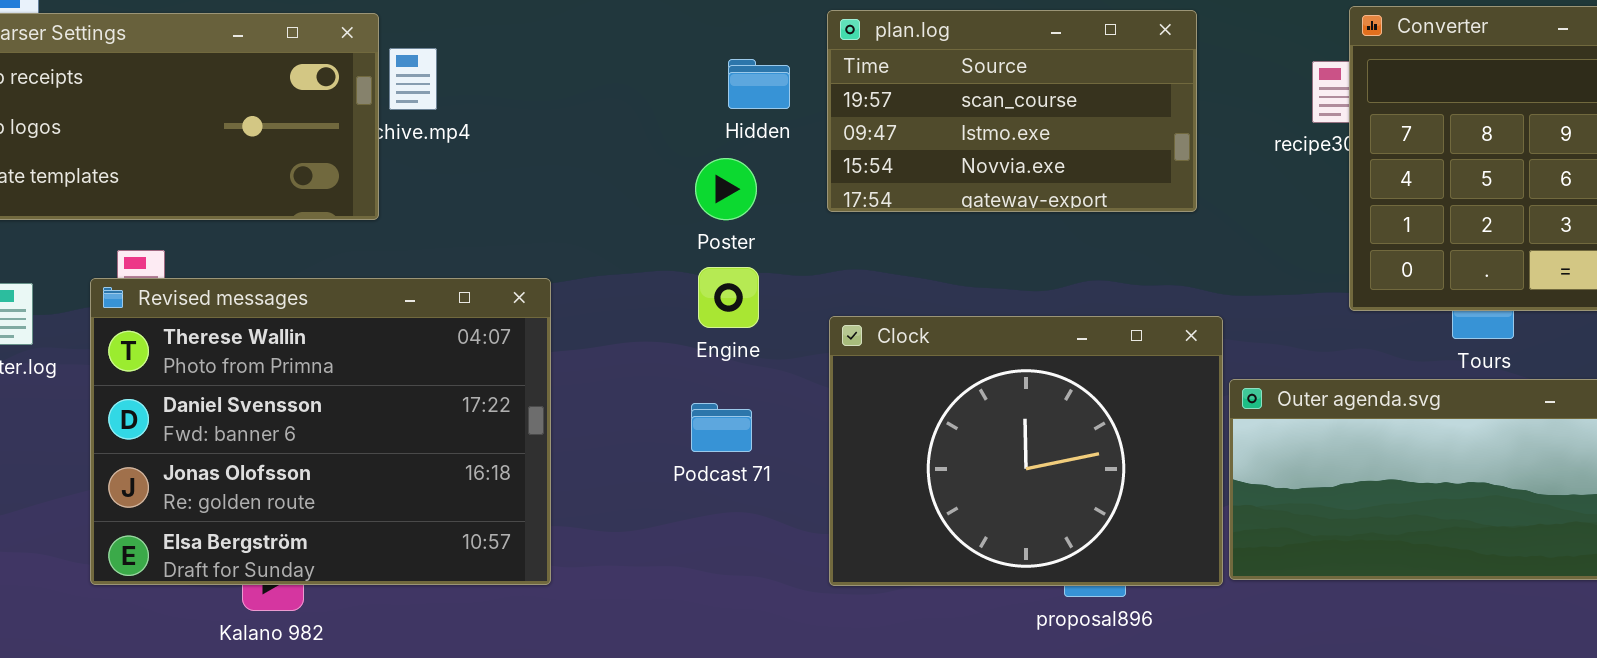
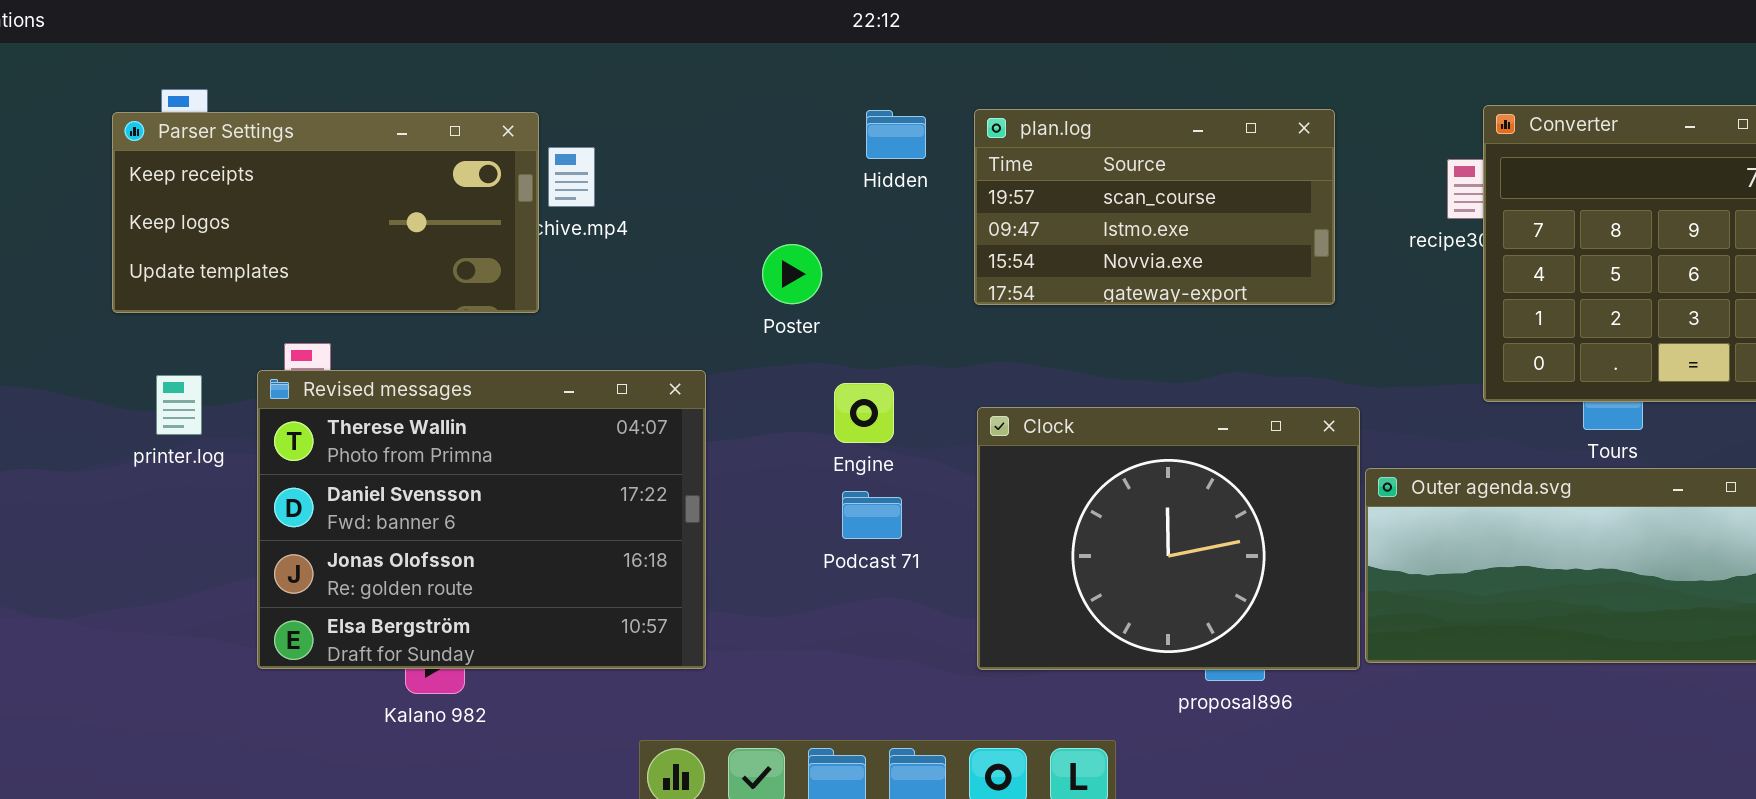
Hidden: [728,59,790,109] -> [866,110,926,159], moved
Poster: [695,158,757,220] -> [762,244,822,304], moved
Engine: [698,267,759,328] -> [834,383,894,443], moved

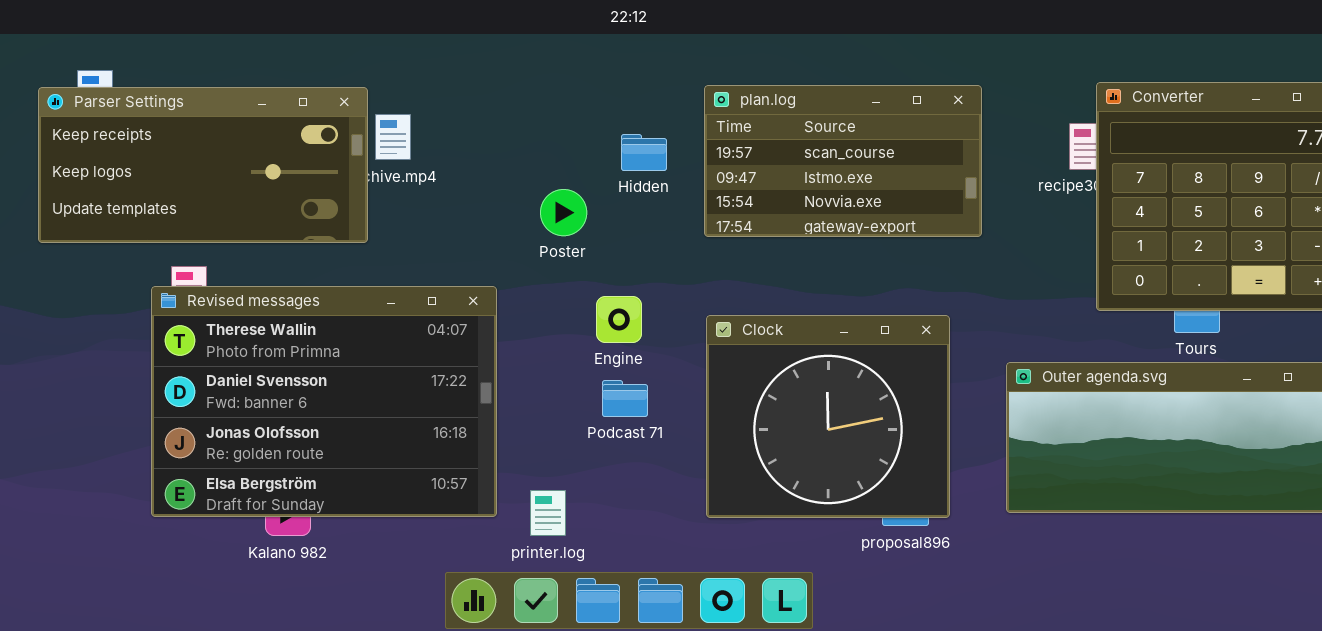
Hidden: [866,110,926,159] -> [621,134,667,171], moved
printer.log: [156,375,202,435] -> [530,490,566,536], moved
Clock: [977,407,1360,670] -> [706,315,950,518], resized

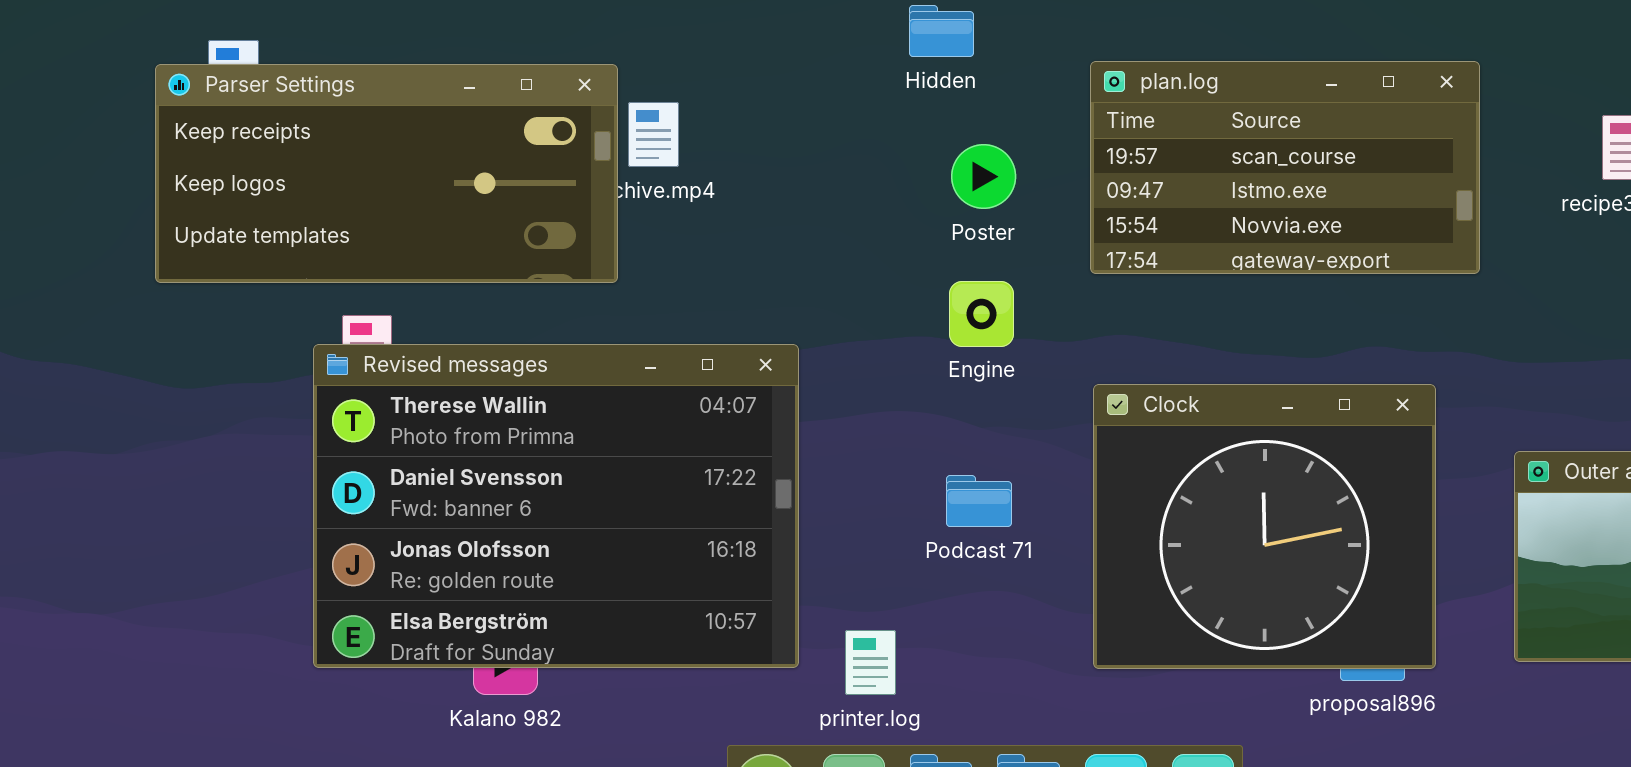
Hidden: [621,134,667,171] -> [909,5,974,57], moved
Poster: [540,189,587,236] -> [951,144,1016,209], moved
Engine: [596,296,642,343] -> [949,281,1014,347], moved

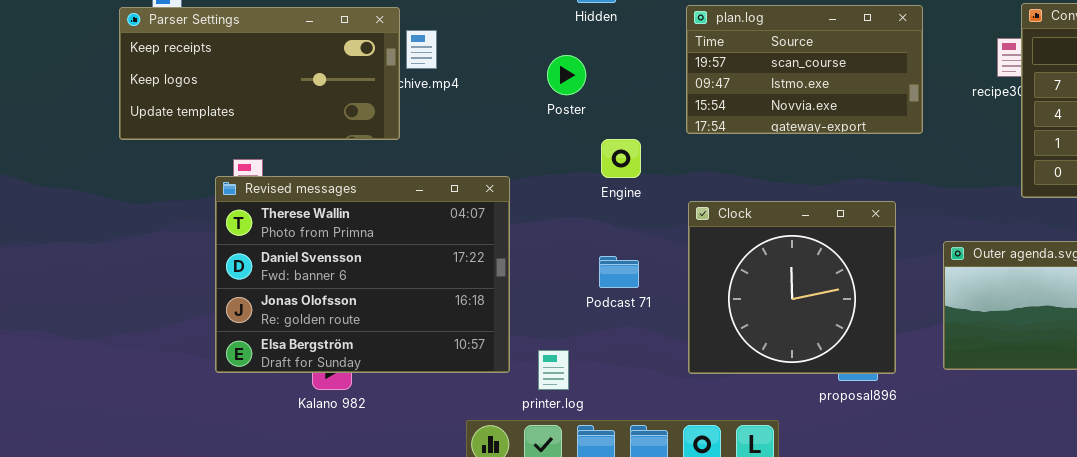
Poster: [951,144,1016,209] -> [547,55,586,95], moved

